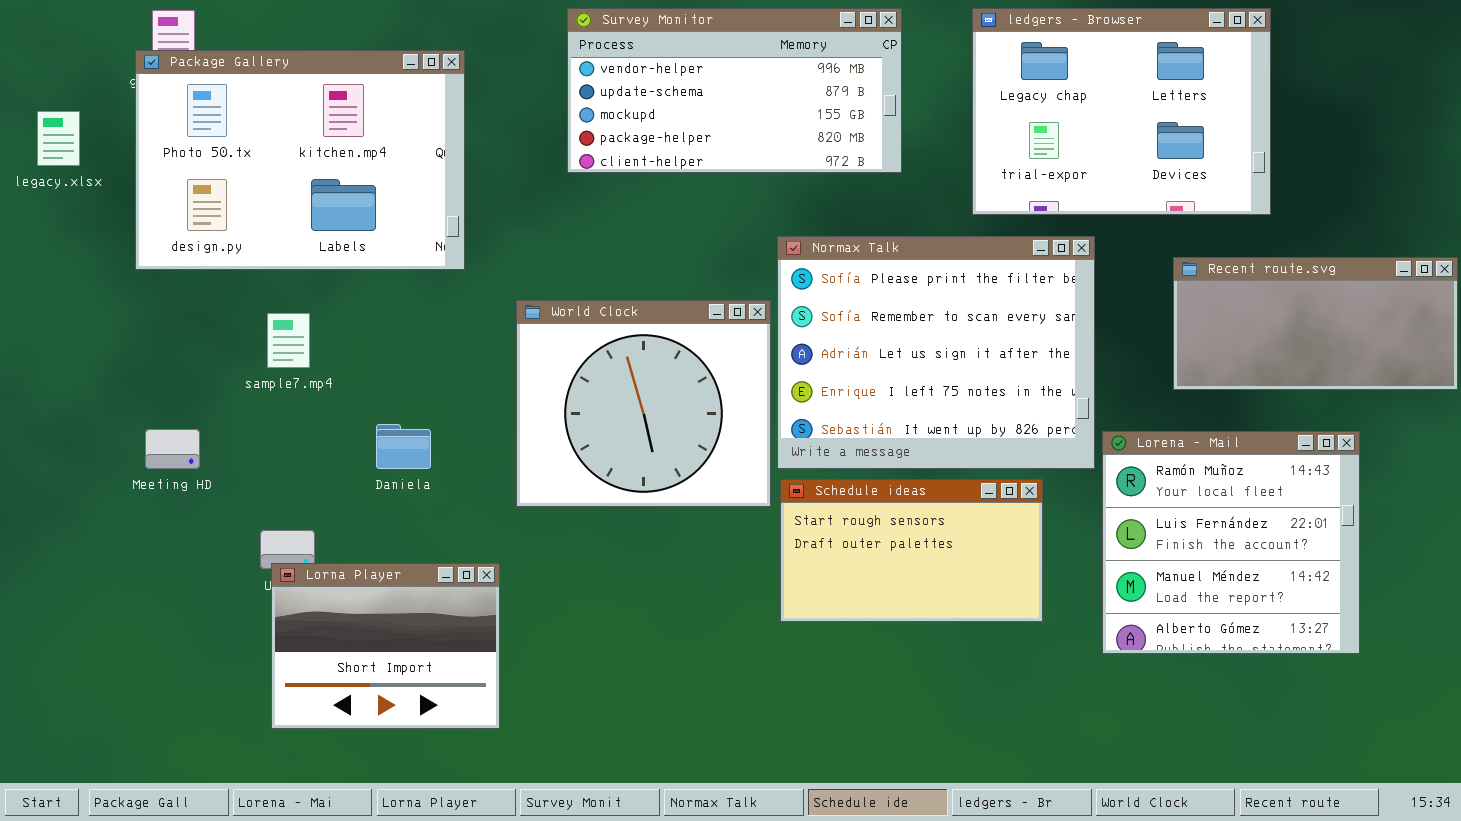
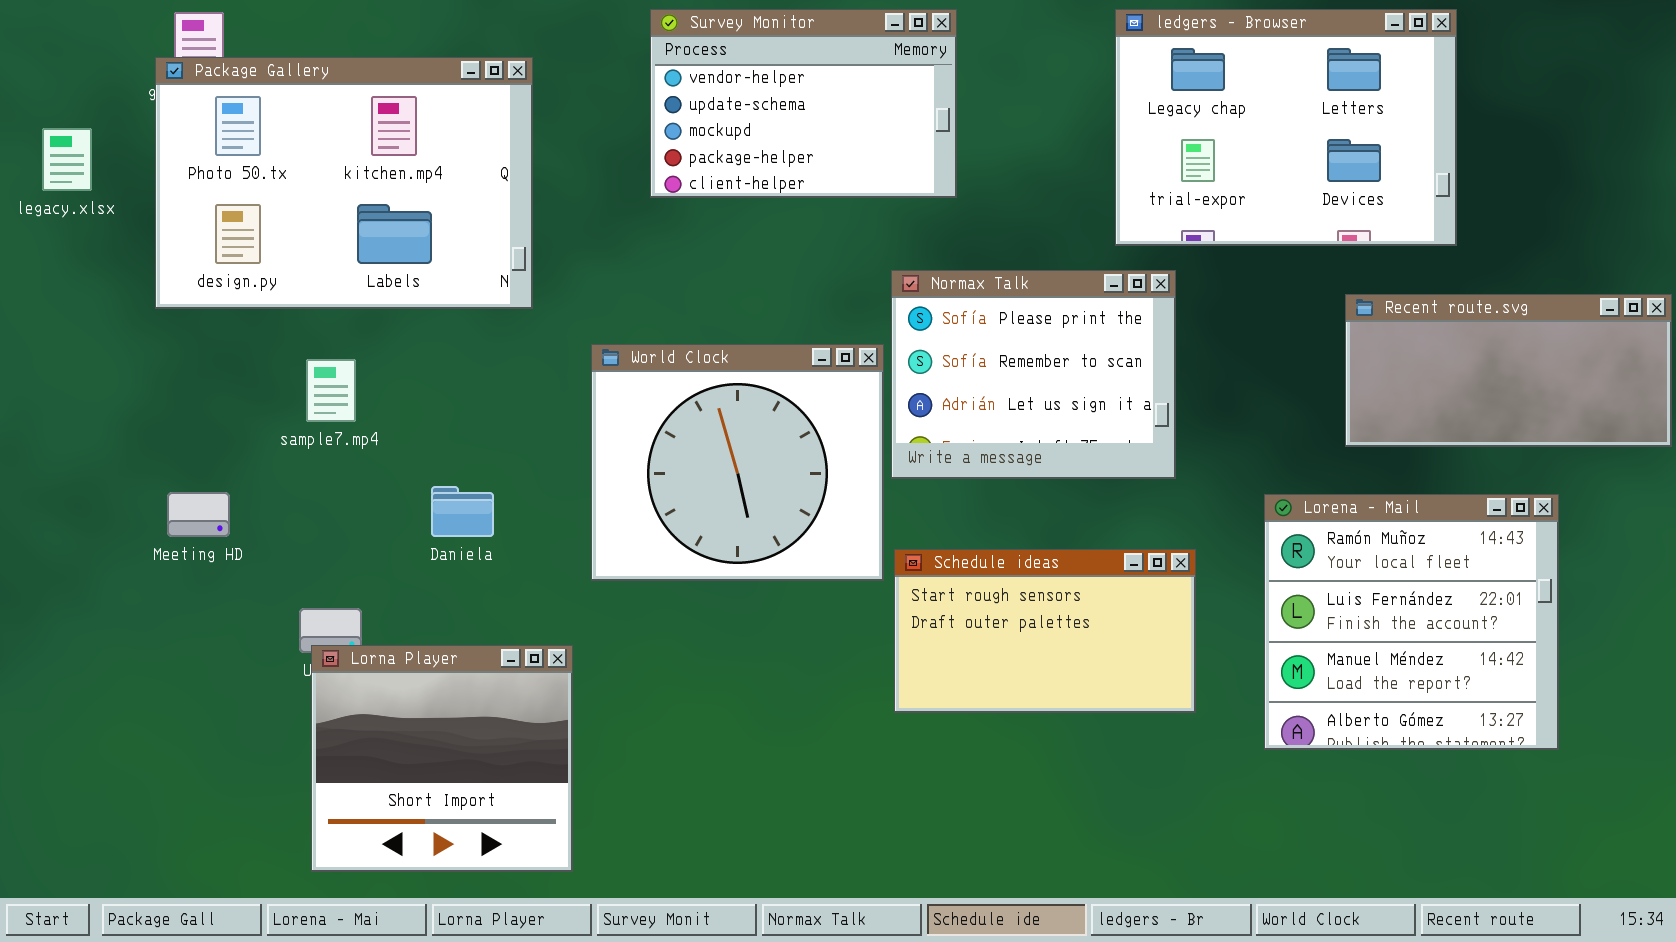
Survey Monitor: [567,8,902,173] -> [650,9,957,198], resized
Normax Talk: [777,236,1095,469] -> [891,270,1176,479], resized
Lorna Player: [271,563,500,729] -> [311,645,573,872], resized

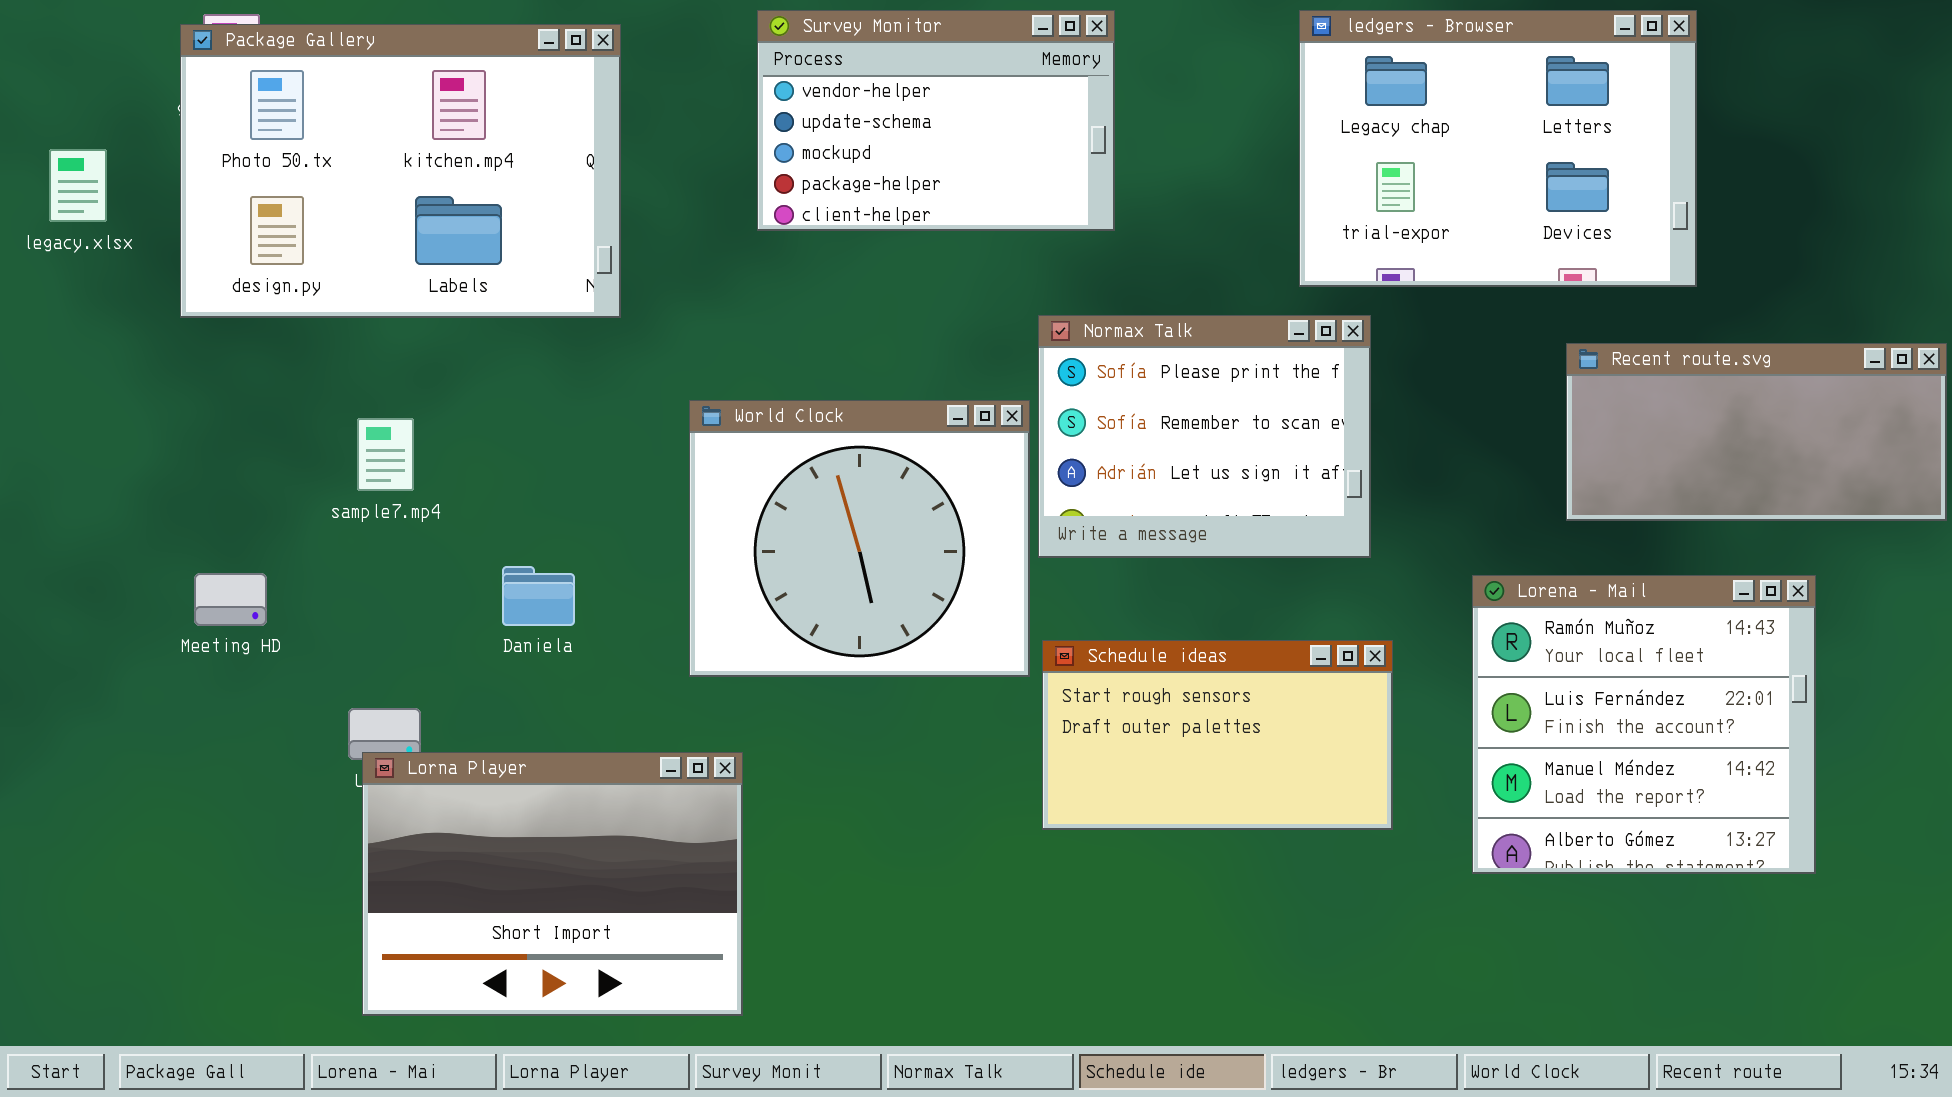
Package Gallery: [155,57,533,309] -> [180,24,621,318], moved
Lorna Player: [311,645,573,872] -> [362,752,743,1016], resized

